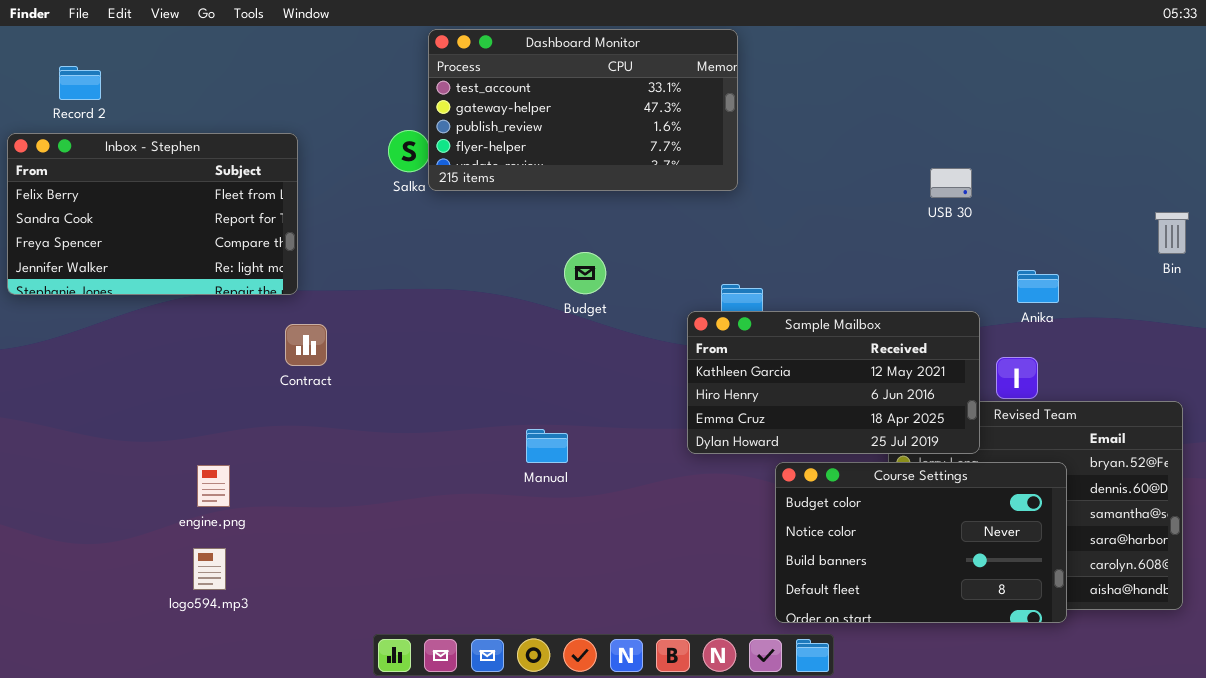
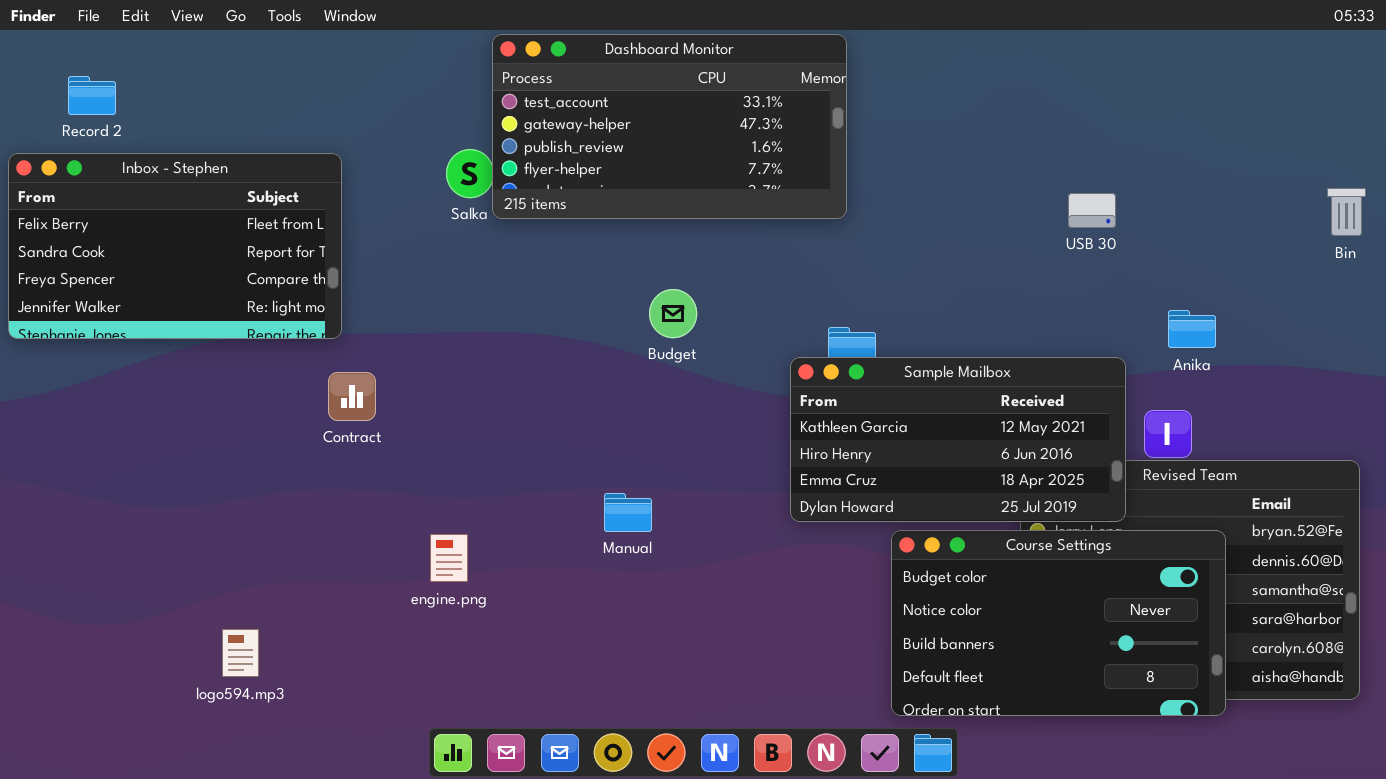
Bin: [1155,212,1189,254] -> [1327,188,1366,236], moved
engine.png: [197,465,230,507] -> [430,534,468,582], moved

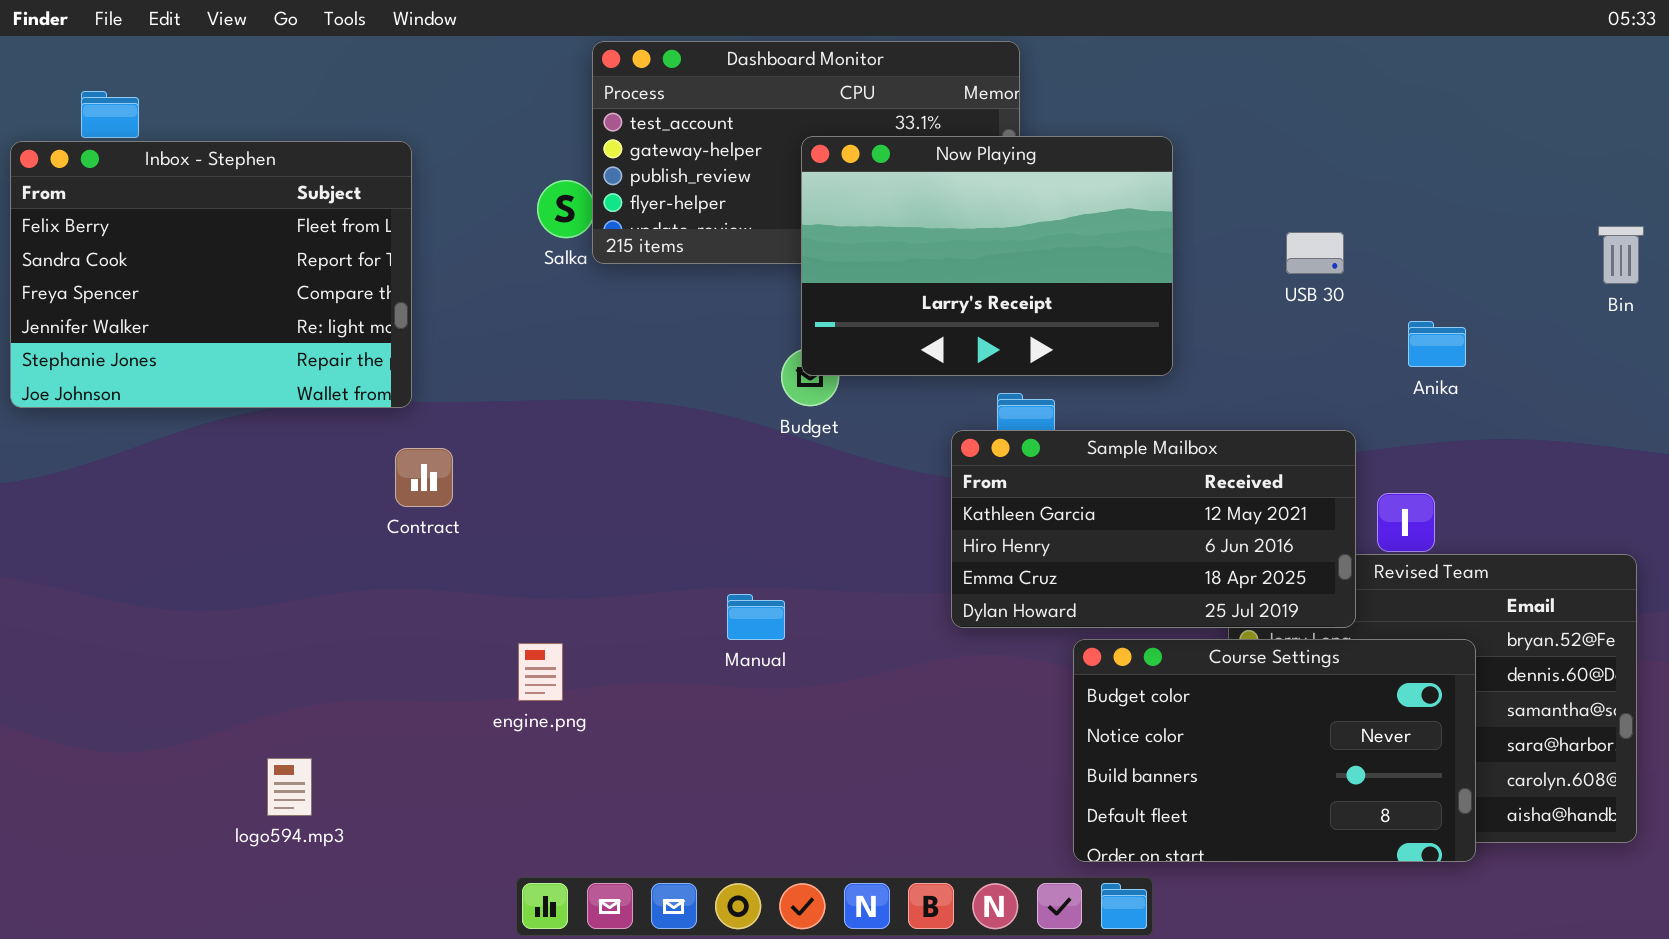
Now Playing: none -> [801,136,1173,376], opened
Inbox - Stephen: [8,153,342,339] -> [10,141,412,408], resized
Anika: [1168,310,1216,348] -> [1408,321,1466,367], moved

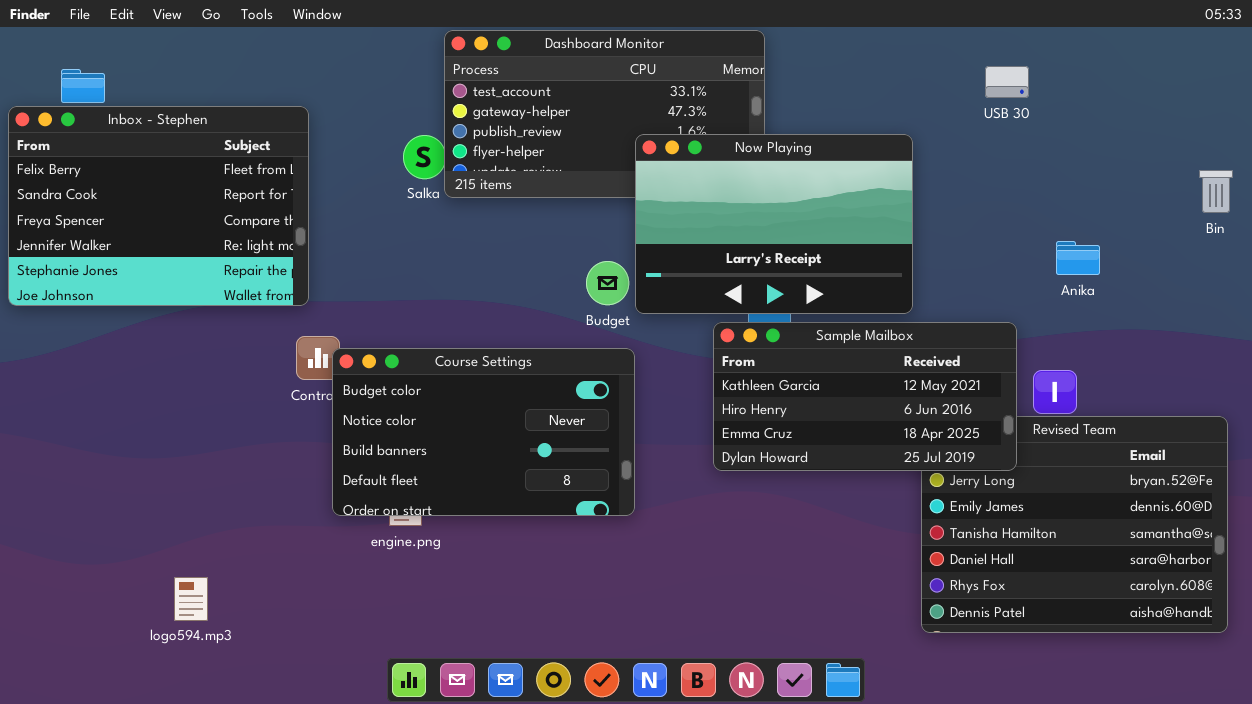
Now Playing: [801,136,1173,376] -> [635,134,913,314], moved
USB 30: [1286,232,1344,274] -> [985,66,1029,98], moved
Course Settings: [1073,639,1476,862] -> [332,348,635,516], moved
logo594.mp3: [267,758,312,816] -> [174,577,208,621], moved

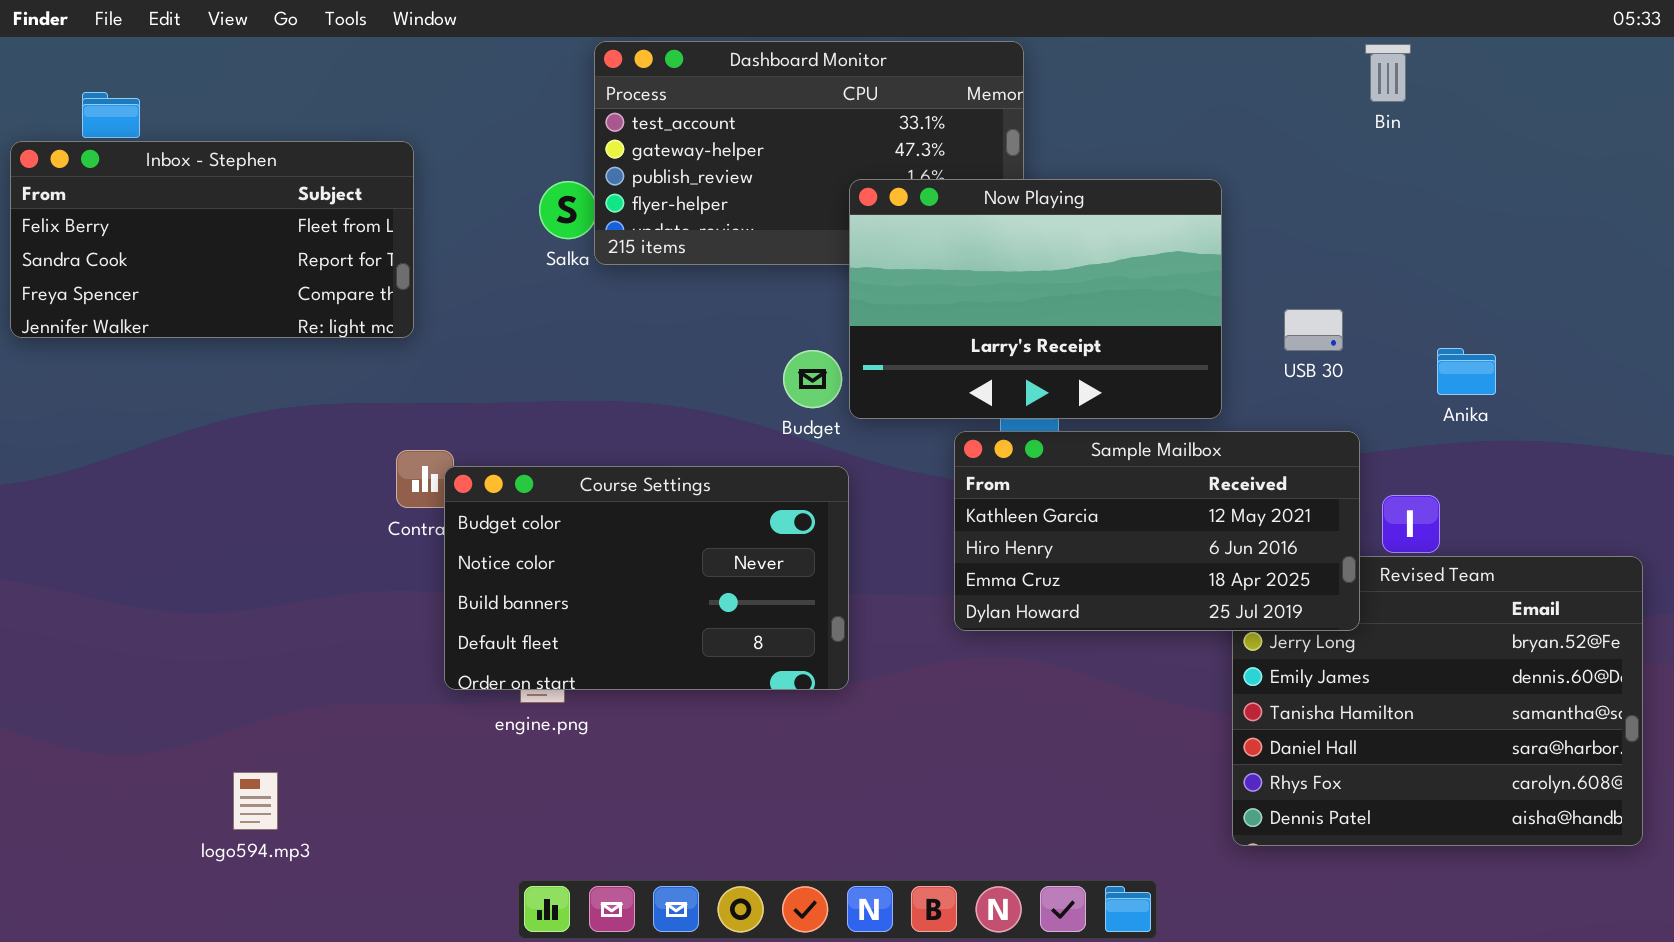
USB 30: [985,66,1029,98] -> [1284,309,1343,351], moved
Inbox - Stephen: [8,106,309,306] -> [10,141,414,338], resized
Bin: [1199,170,1233,213] -> [1365,44,1411,102], moved
Anika: [1056,241,1100,275] -> [1437,348,1496,395], moved

